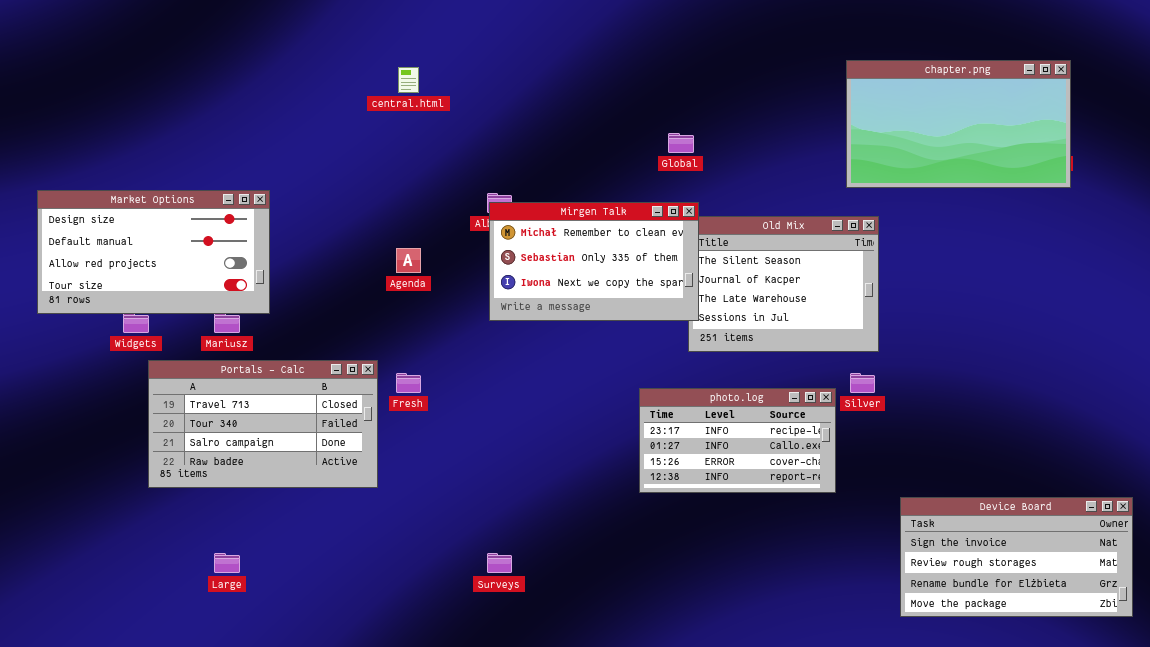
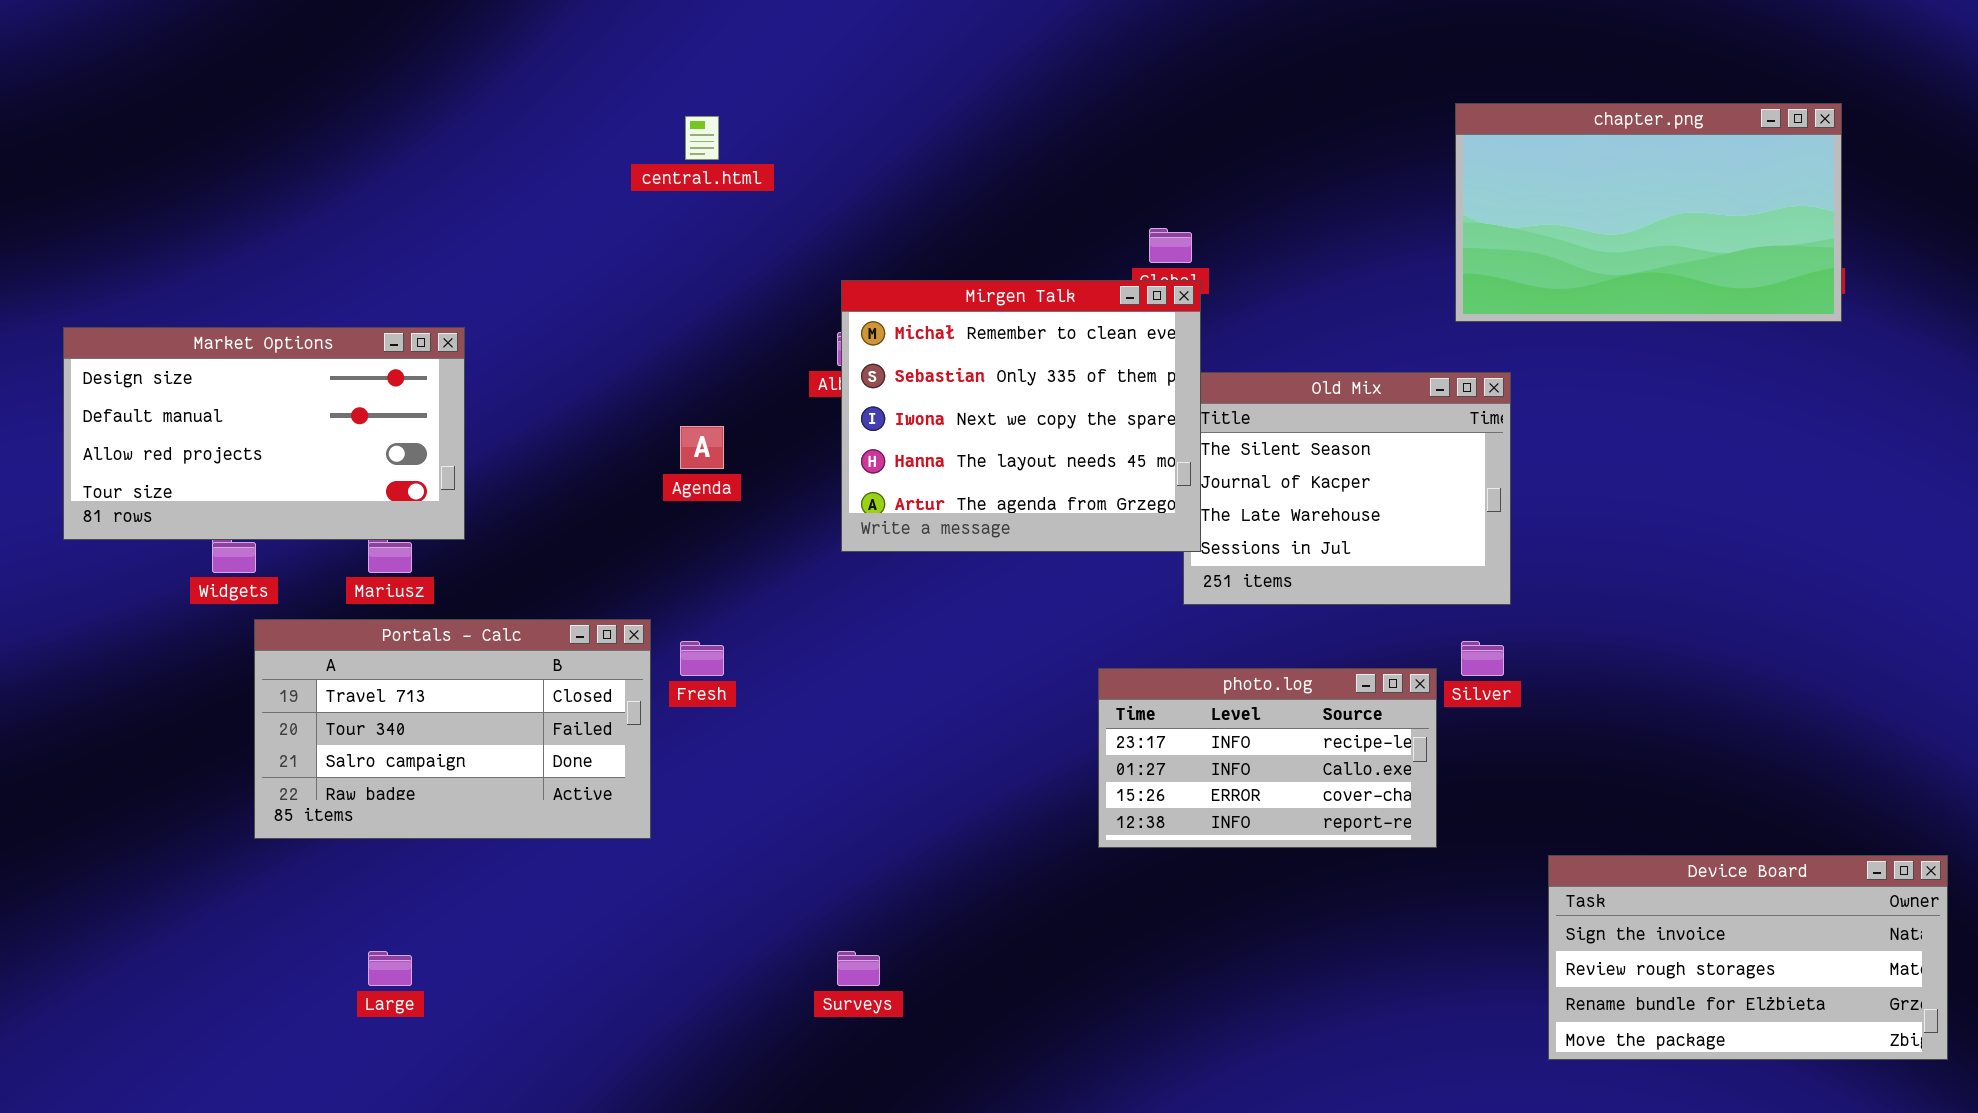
Mirgen Talk: [489,202,699,321] -> [841,280,1201,552], resized

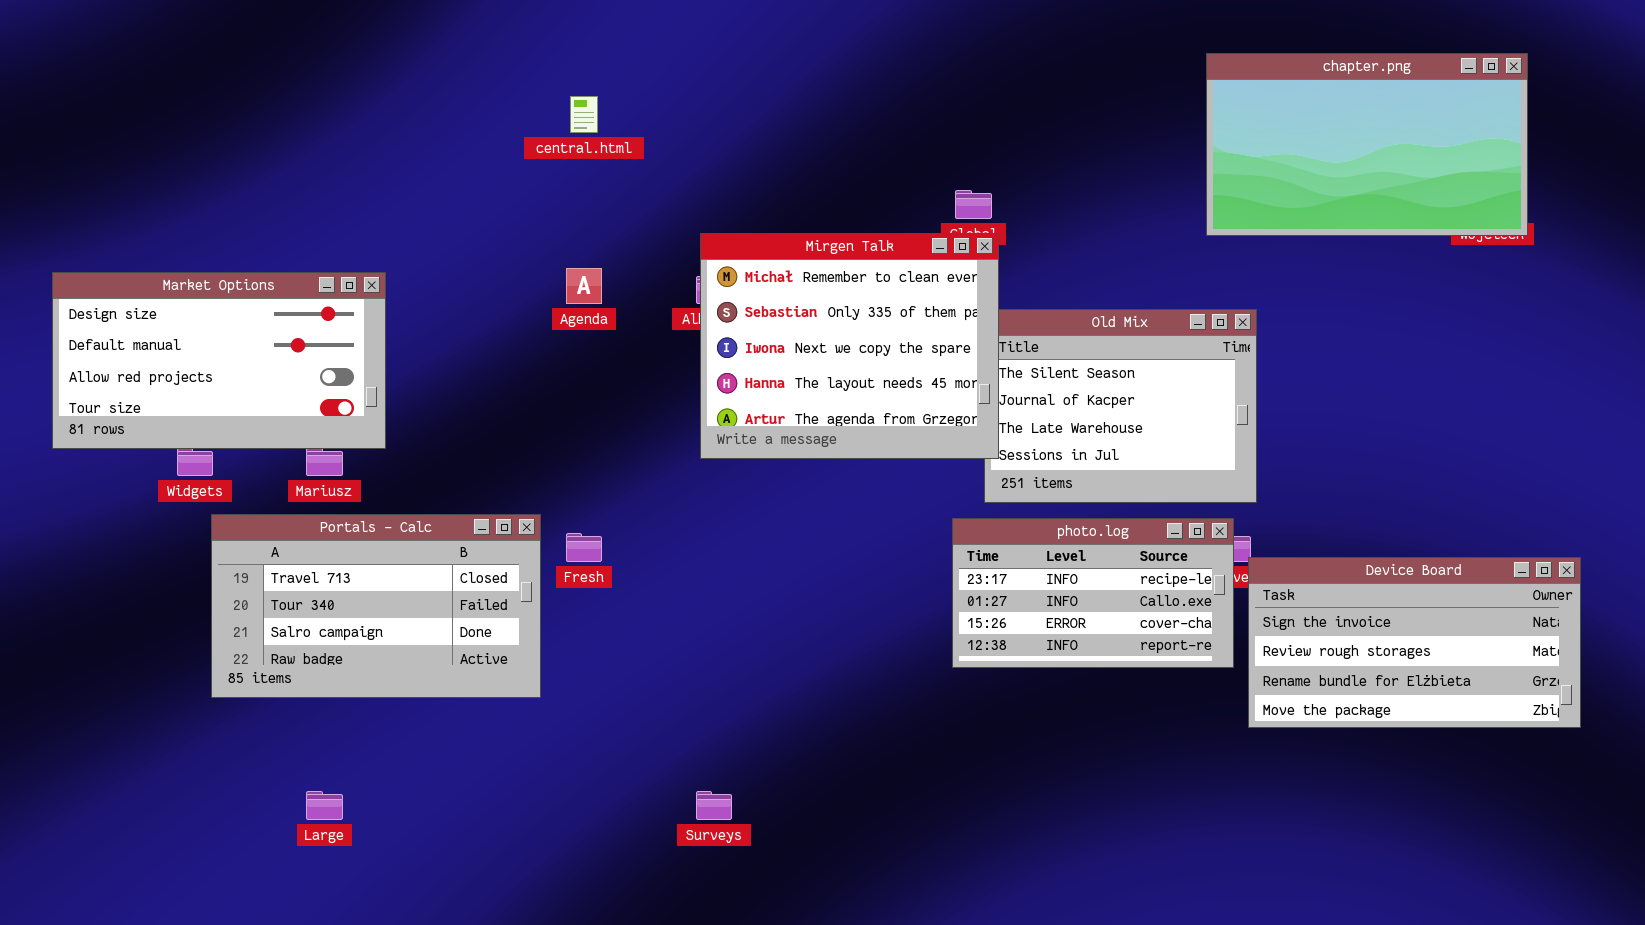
chapter.png: [1455,103,1842,322] -> [1206,53,1528,236], moved
Agenda: [680,426,724,469] -> [566,268,602,304], moved
photo.log: [1098,668,1437,848] -> [952,518,1234,668], moved
Device Board: [1548,855,1948,1060] -> [1248,557,1581,728], moved

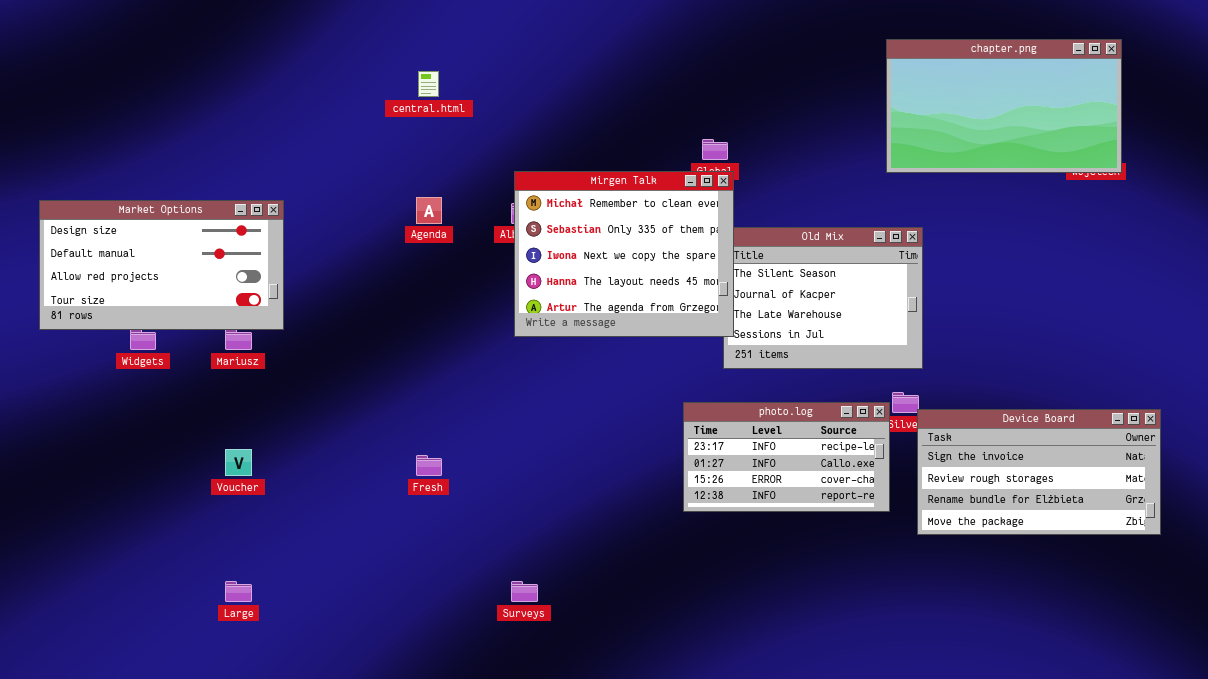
Portals - Calc: [211,514,541,698] -> none, closed
photo.log: [952,518,1234,668] -> [683,402,890,512], moved
Fresh: [566,533,602,562] -> [416,455,442,476], moved

